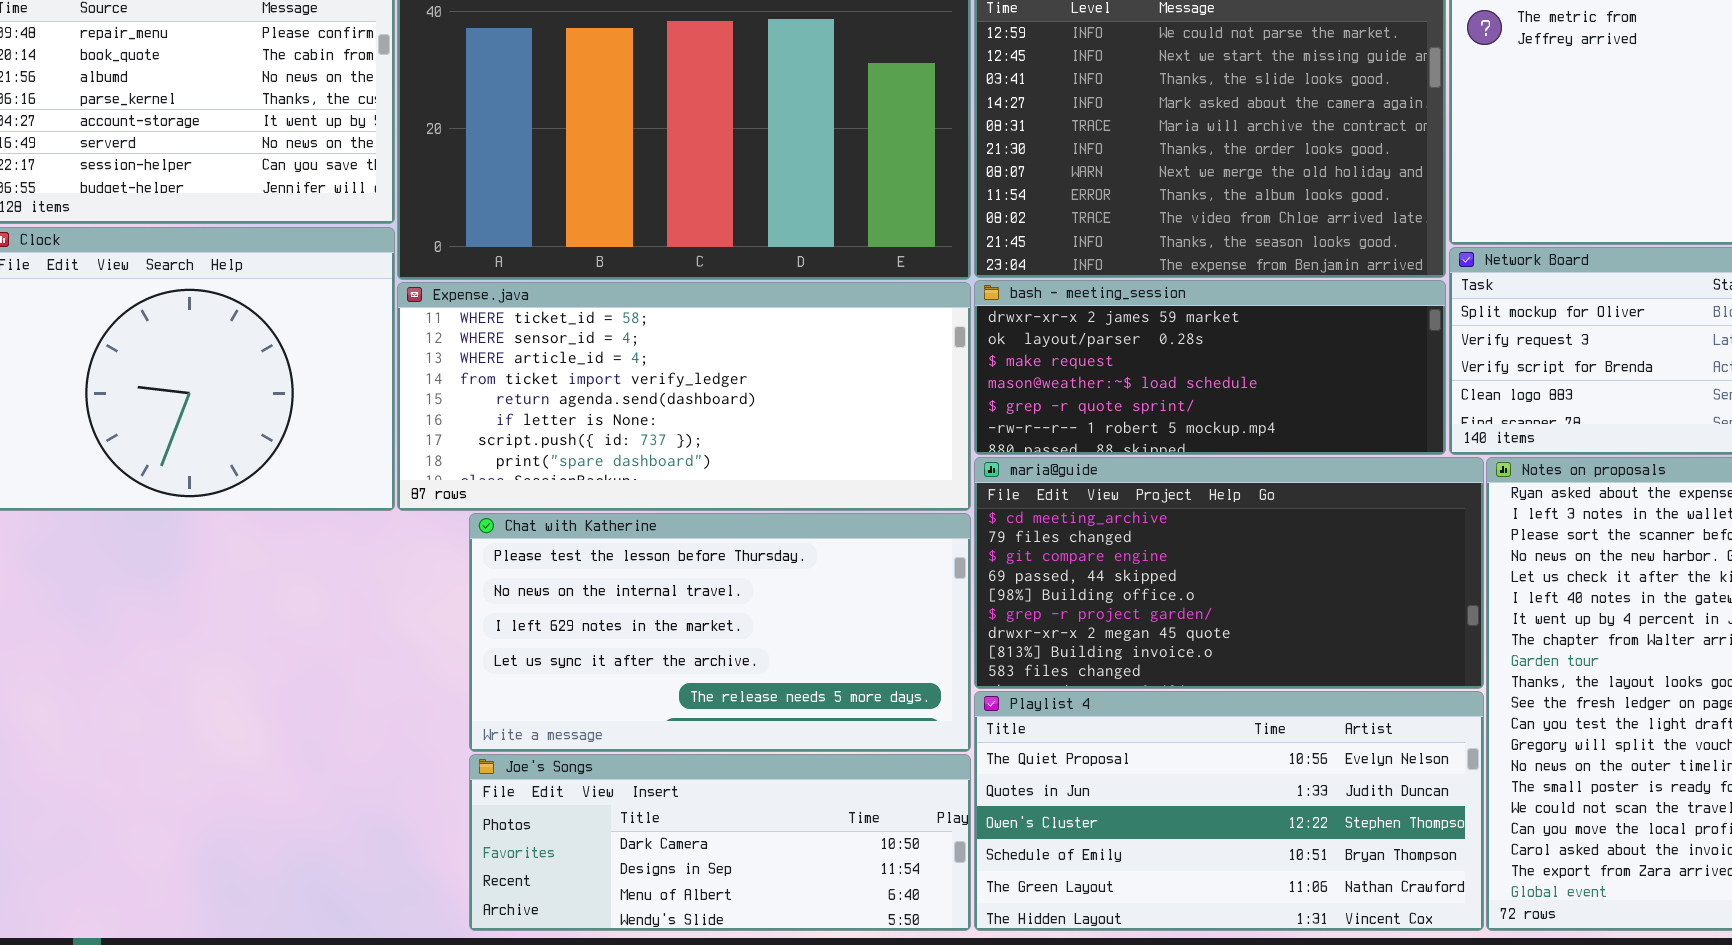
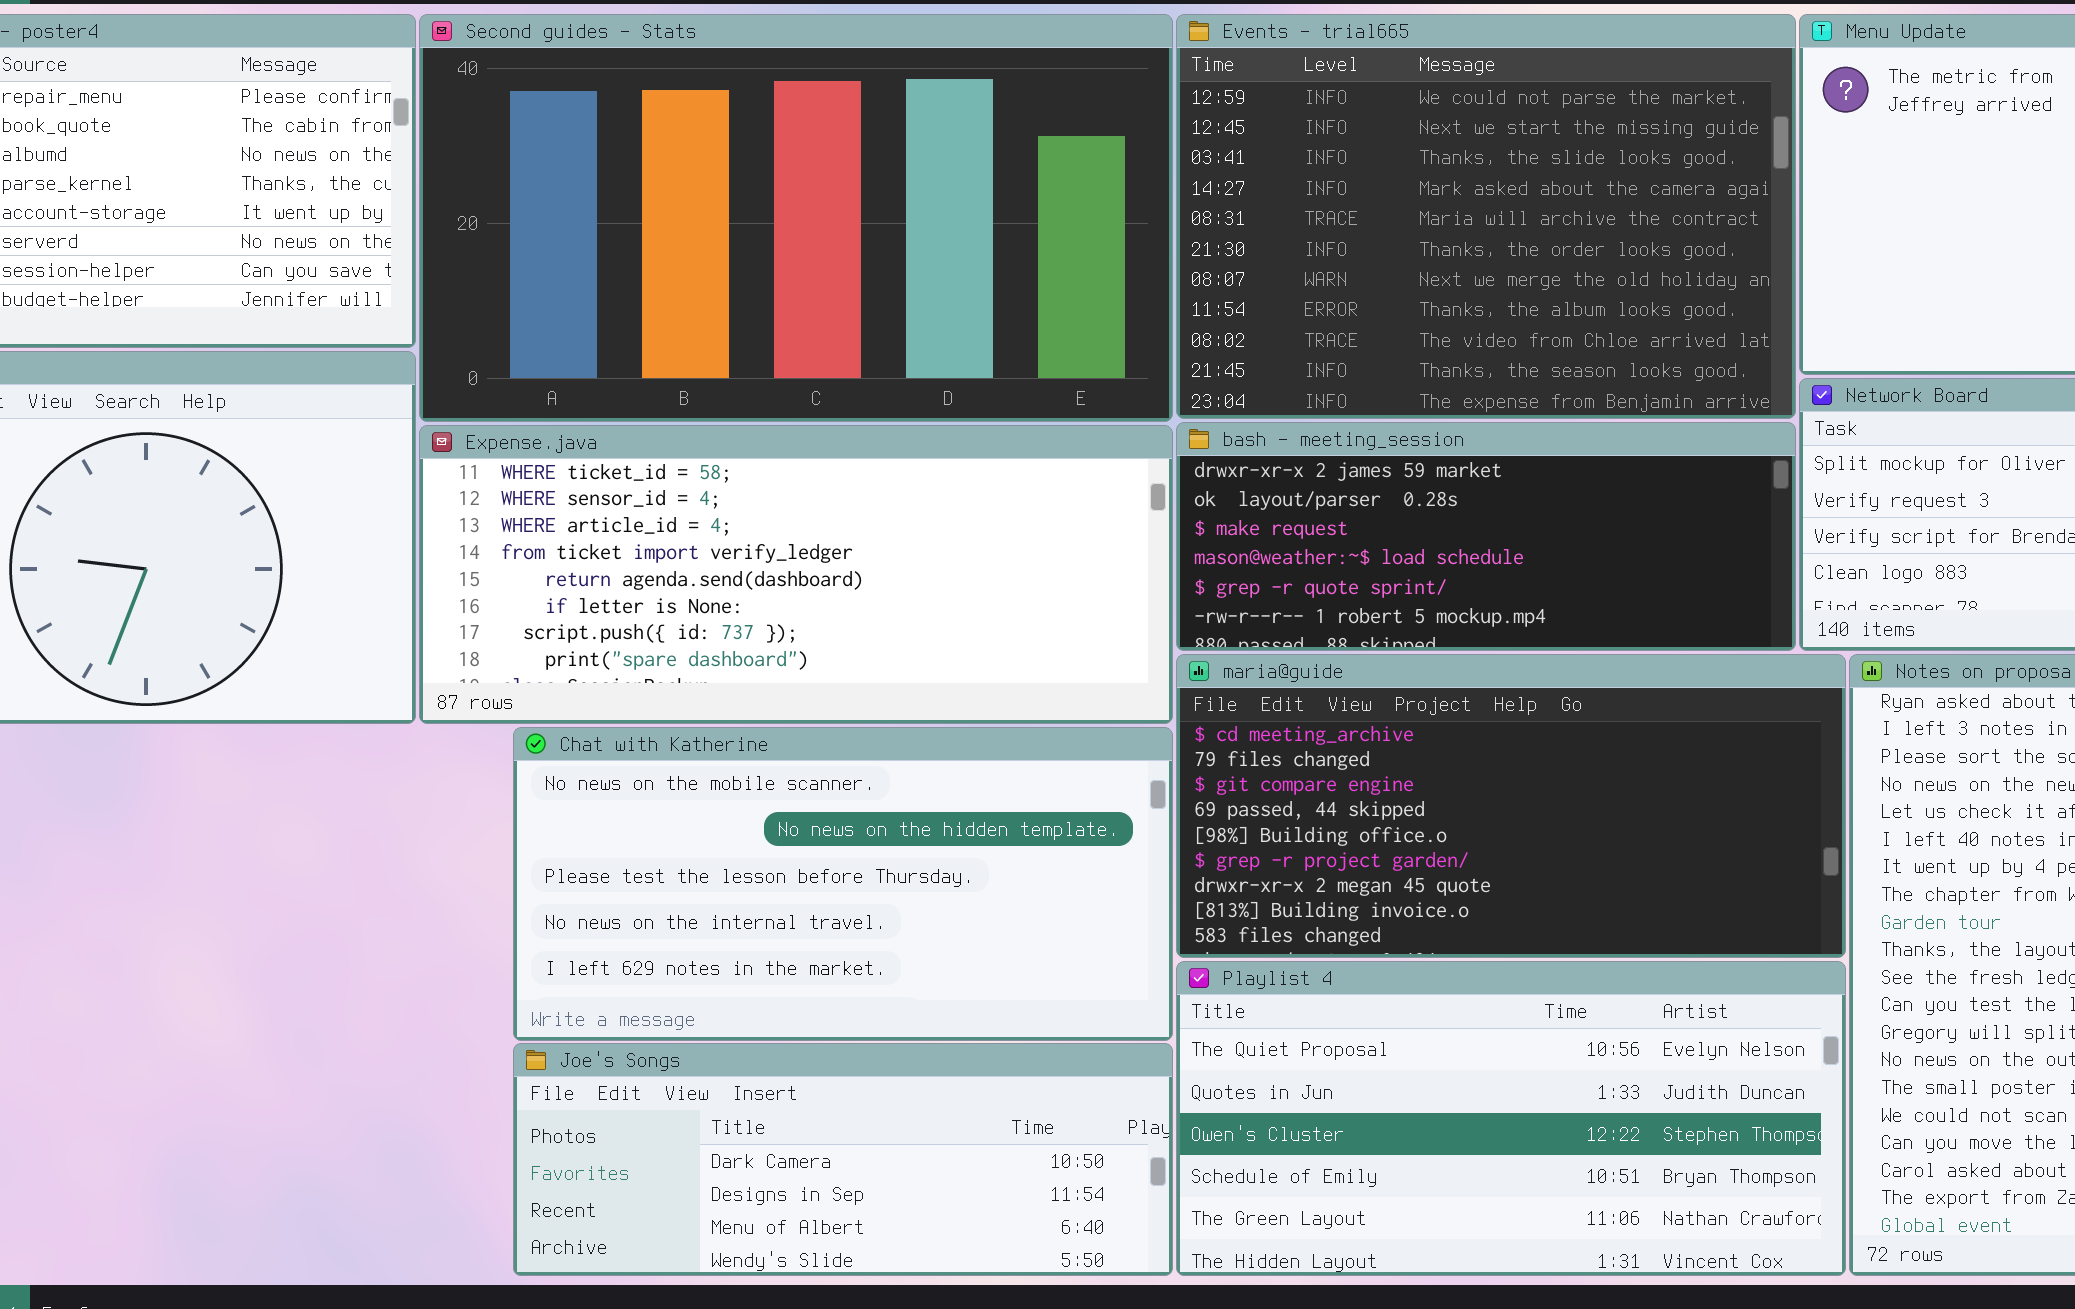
Chat with Katherine: [469,513,971,752] -> [513,727,1173,1041], scrolled up 2 rows

